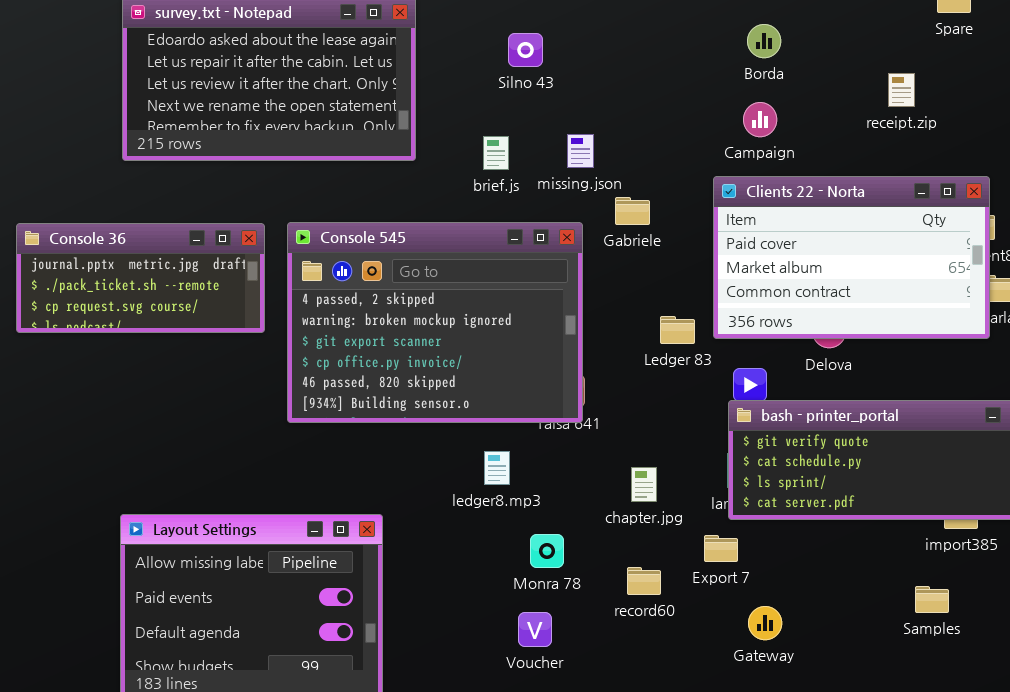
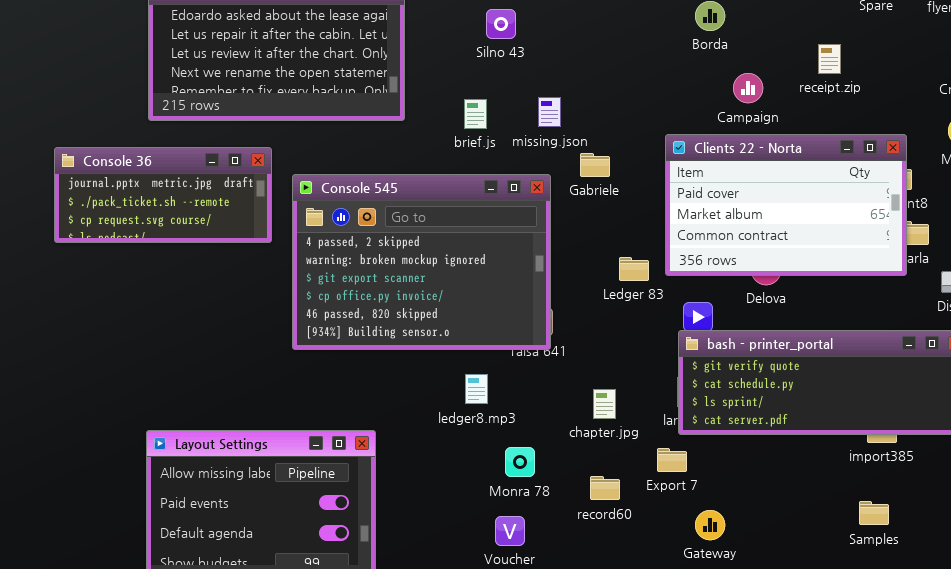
Campaign: [743,102,777,137] -> [733,73,763,103], moved
Console 36: [16,223,265,333] -> [54,147,272,243], moved
Samples: [915,586,949,613] -> [859,501,889,525], moved

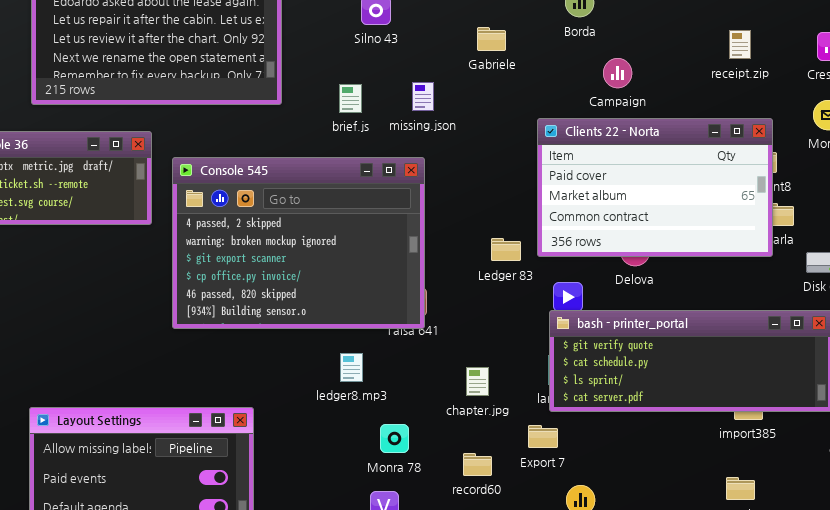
receipt.zip: [818,44,841,74] -> [729,30,751,59], moved
Gabriele: [580,153,610,177] -> [477,27,506,51], moved

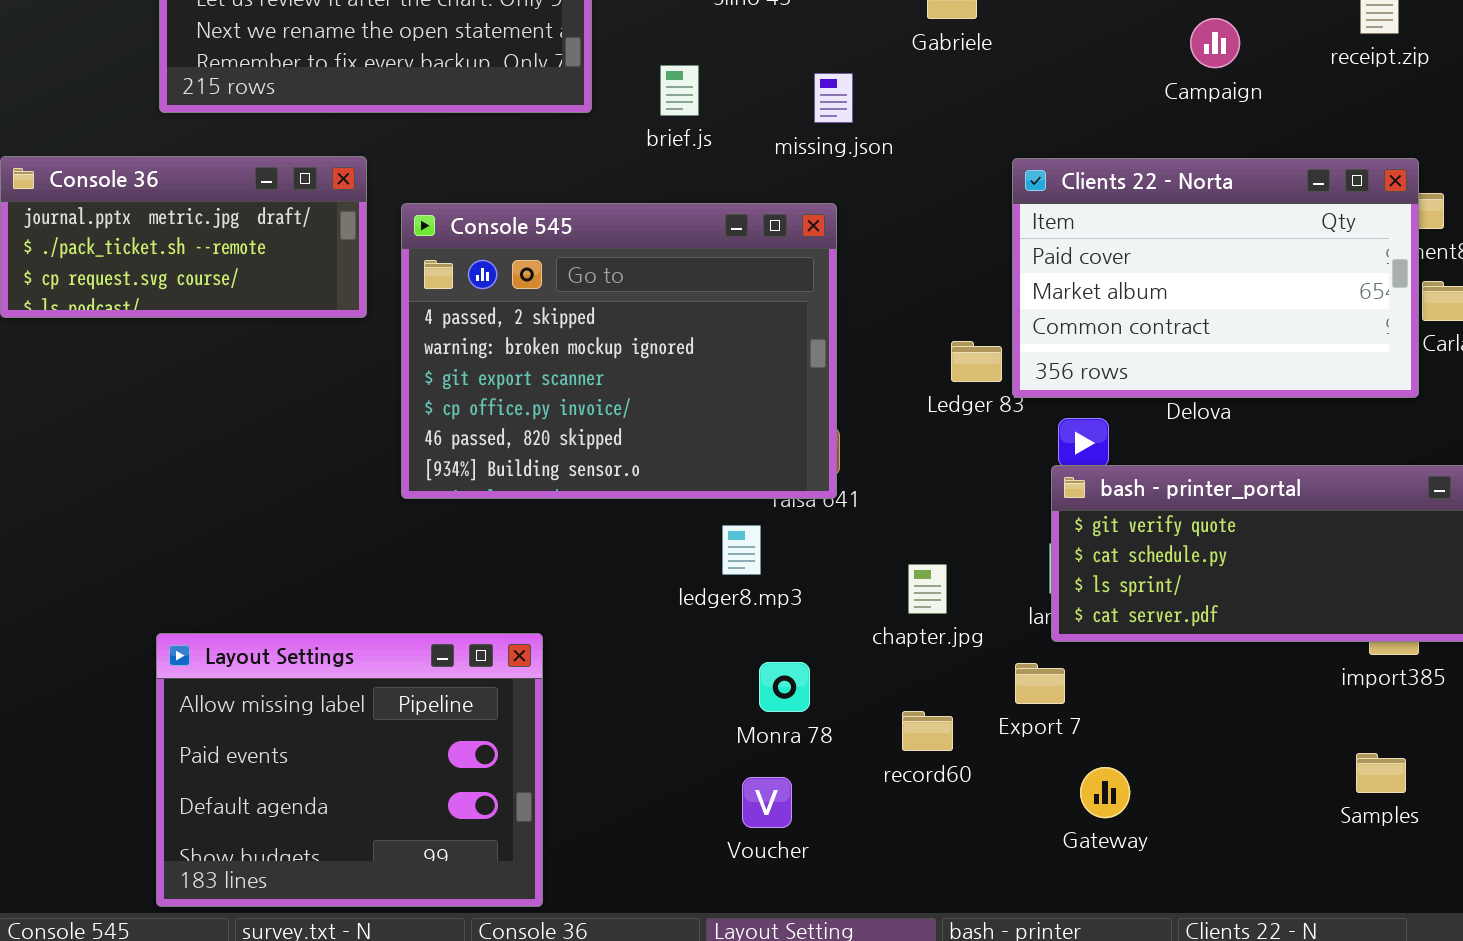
Campaign: [603,58,632,88] -> [1190,18,1240,68], moved
brief.js: [339,84,362,113] -> [660,65,699,116], moved
Clients 22 - Norta: [537,118,773,257] -> [1012,158,1419,398], moved
ledger8.mp3: [340,353,363,382] -> [722,525,761,575], moved

